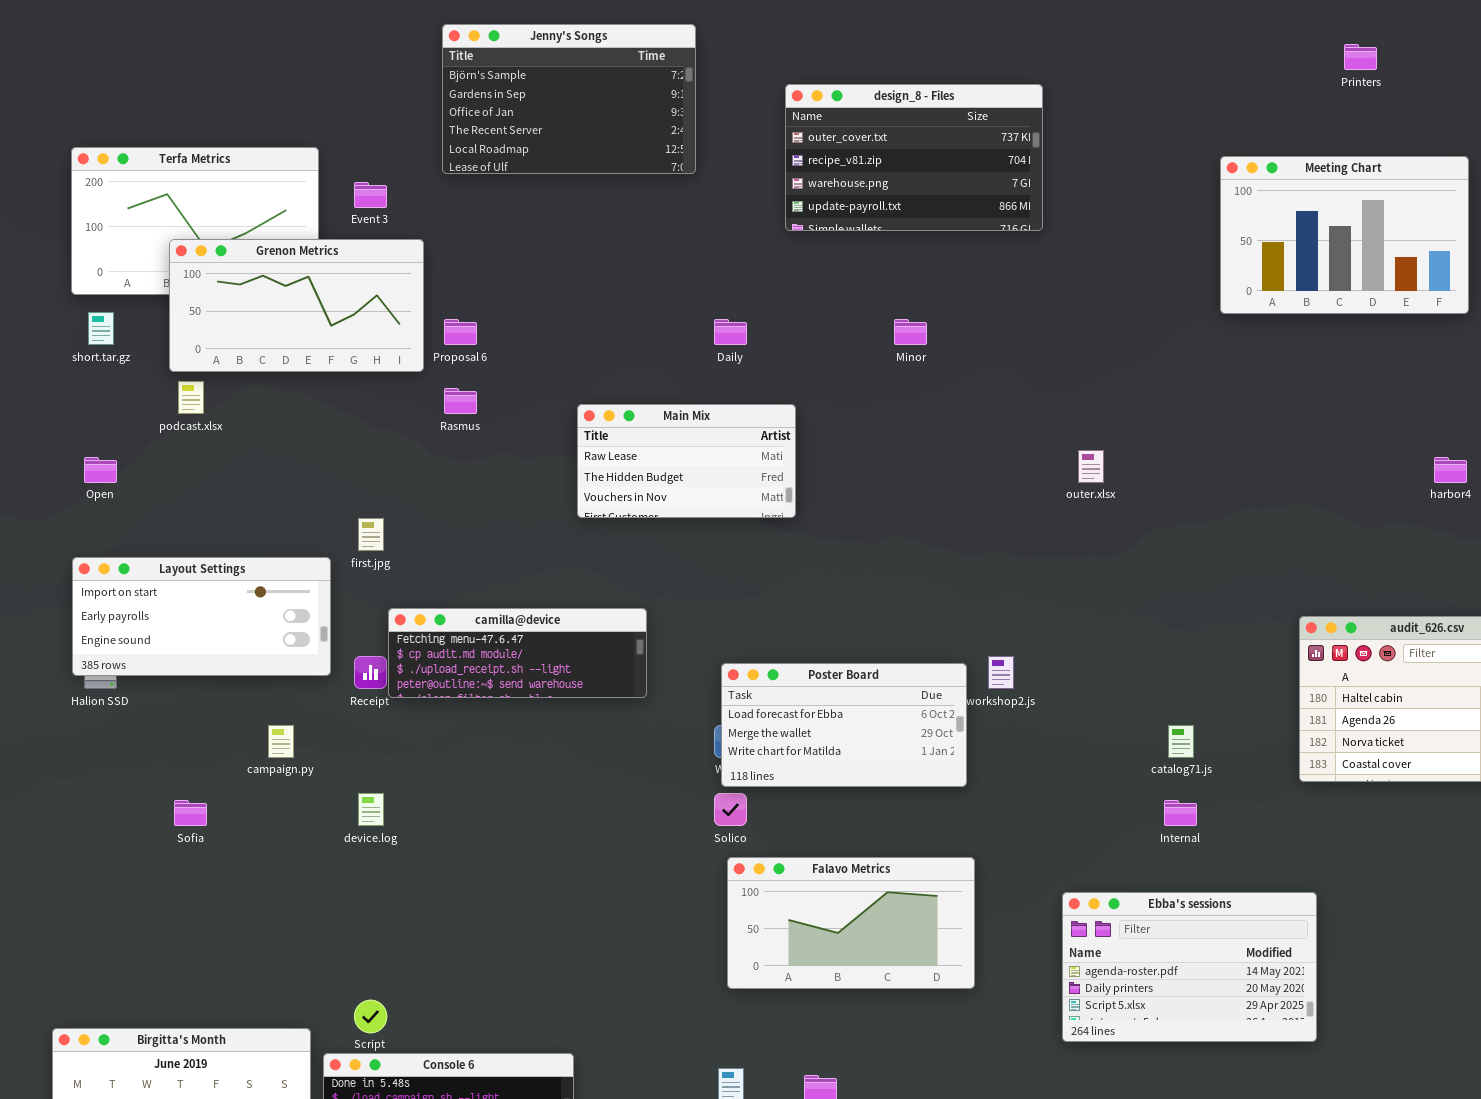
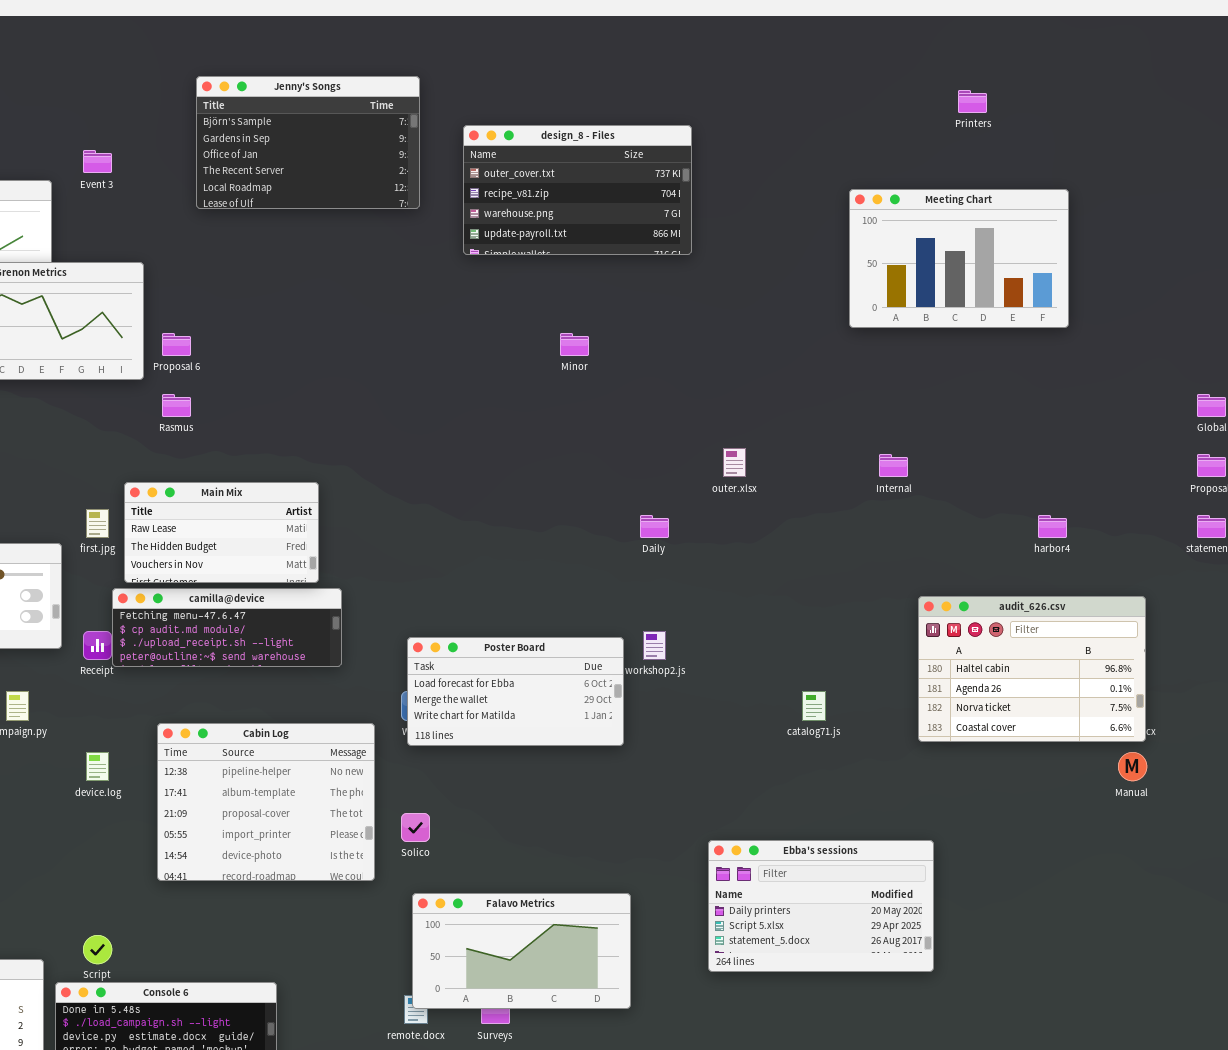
Jenny's Songs: [442,24,696,174] -> [196,76,420,209], moved
Event 3: [354,182,387,208] -> [83,150,112,173], moved
Daily: [714,319,747,345] -> [640,515,669,538], moved
Main Mix: [577,404,796,518] -> [124,482,319,583], moved
harbor4: [1434,457,1467,483] -> [1038,515,1067,538], moved
Cabin Log: none -> [157,723,375,881], opened
Solico: [714,793,747,826] -> [401,813,430,842], moved
Internal: [1164,800,1197,826] -> [879,454,908,477], moved
Falavo Metrics: [727,857,975,989] -> [412,893,631,1009], moved
Ebba's sessions: [1062,892,1317,1042] -> [708,840,934,972], scrolled down 1 row

